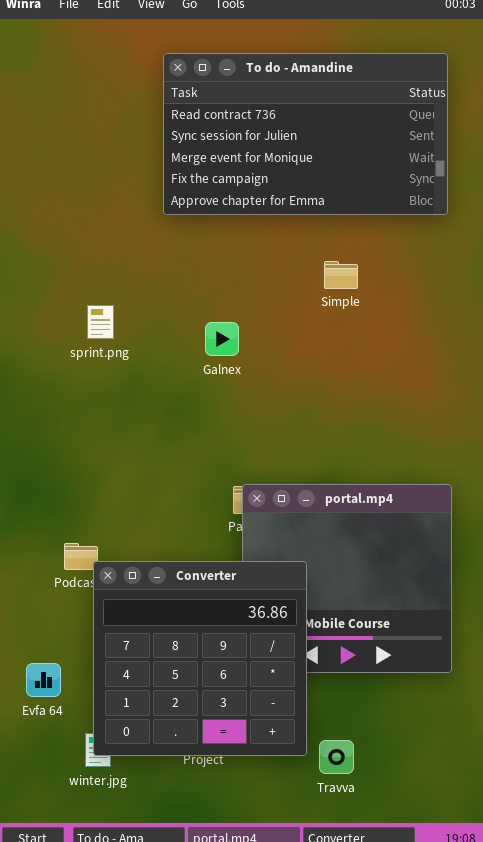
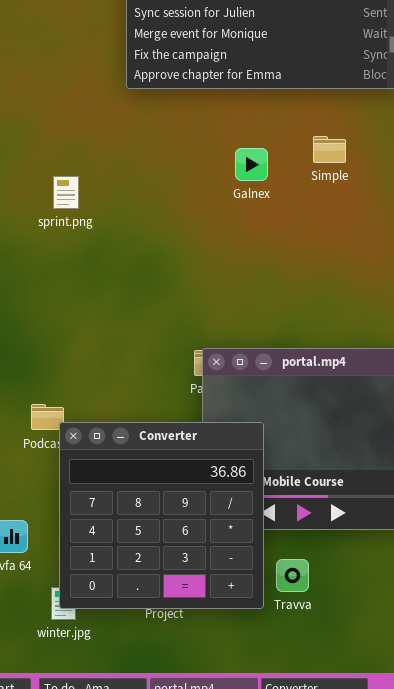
Simple: [324,261,358,289] -> [313,136,346,163], moved
Galnex: [205,322,239,356] -> [235,148,268,181], moved
Travva: [319,740,354,774] -> [276,559,309,592], moved

